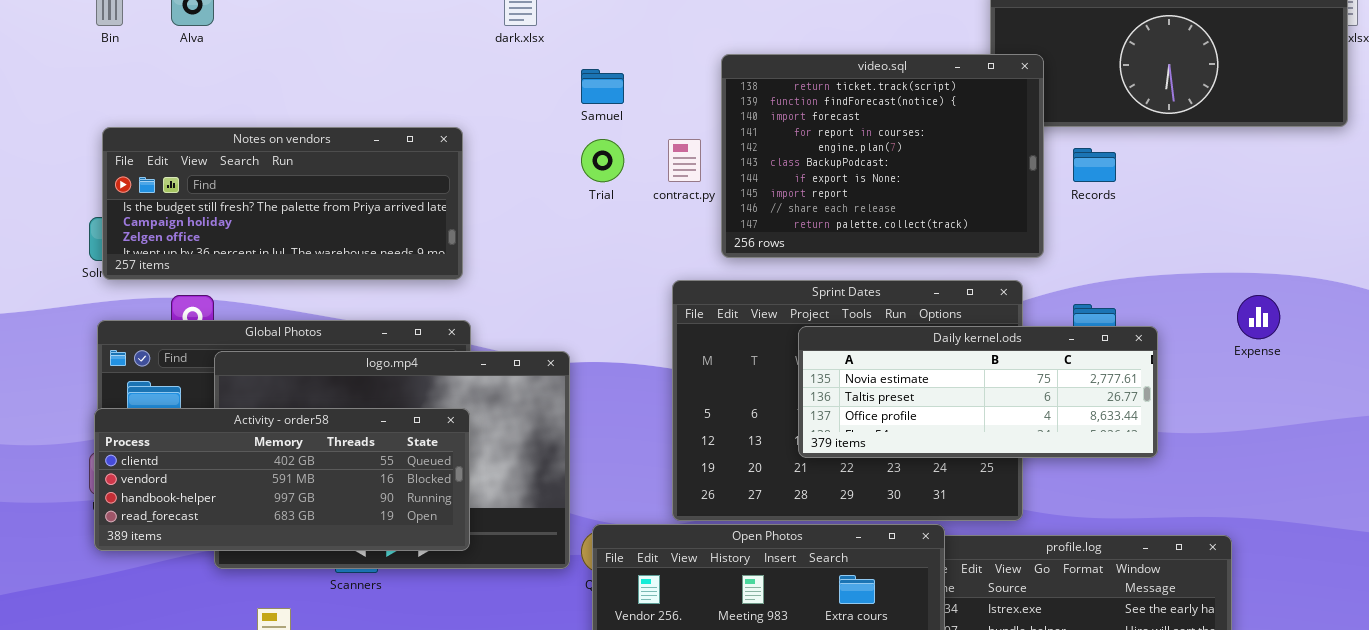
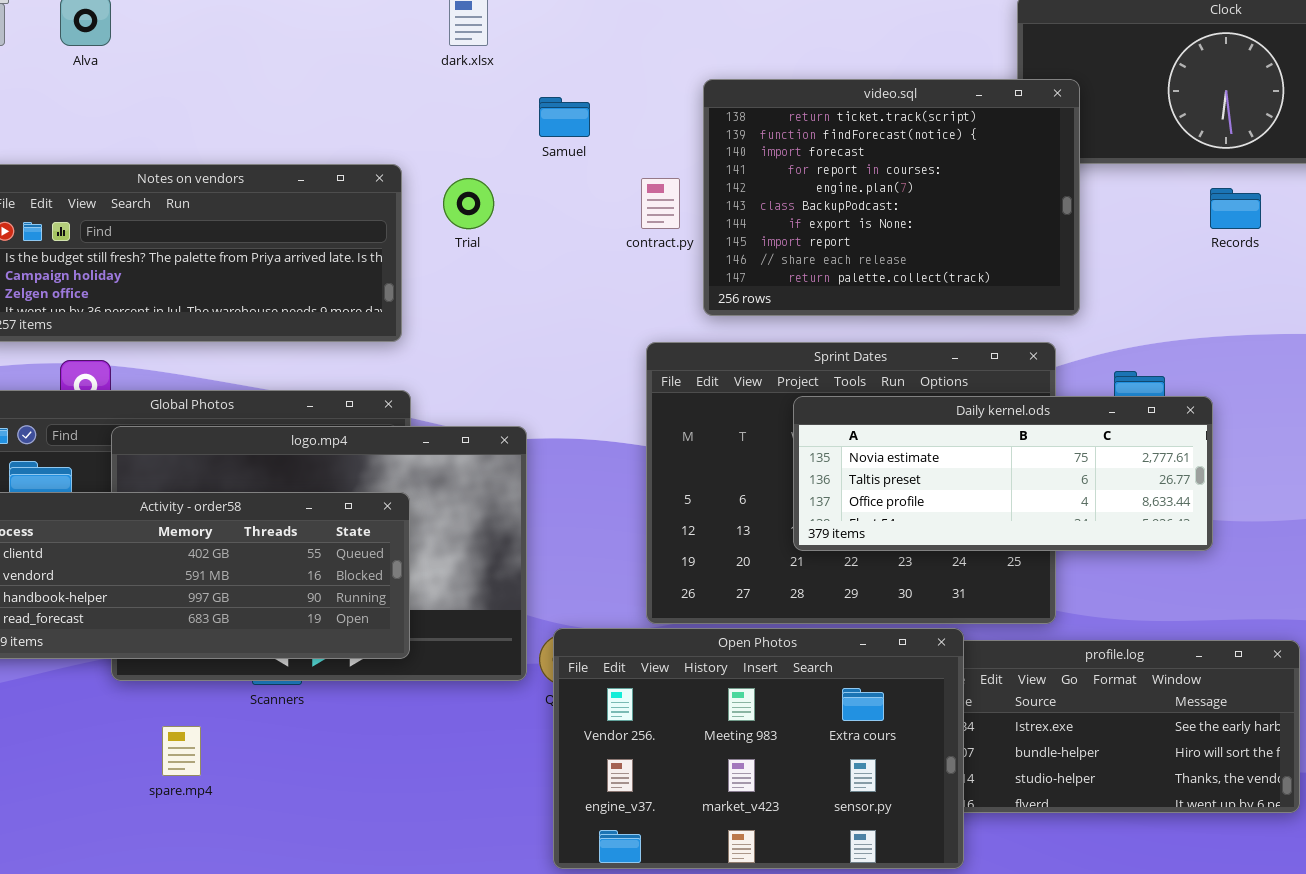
Trial: [581,139,624,182] -> [443,178,494,229], moved
Records: [1073,148,1116,182] -> [1210,188,1261,229], moved

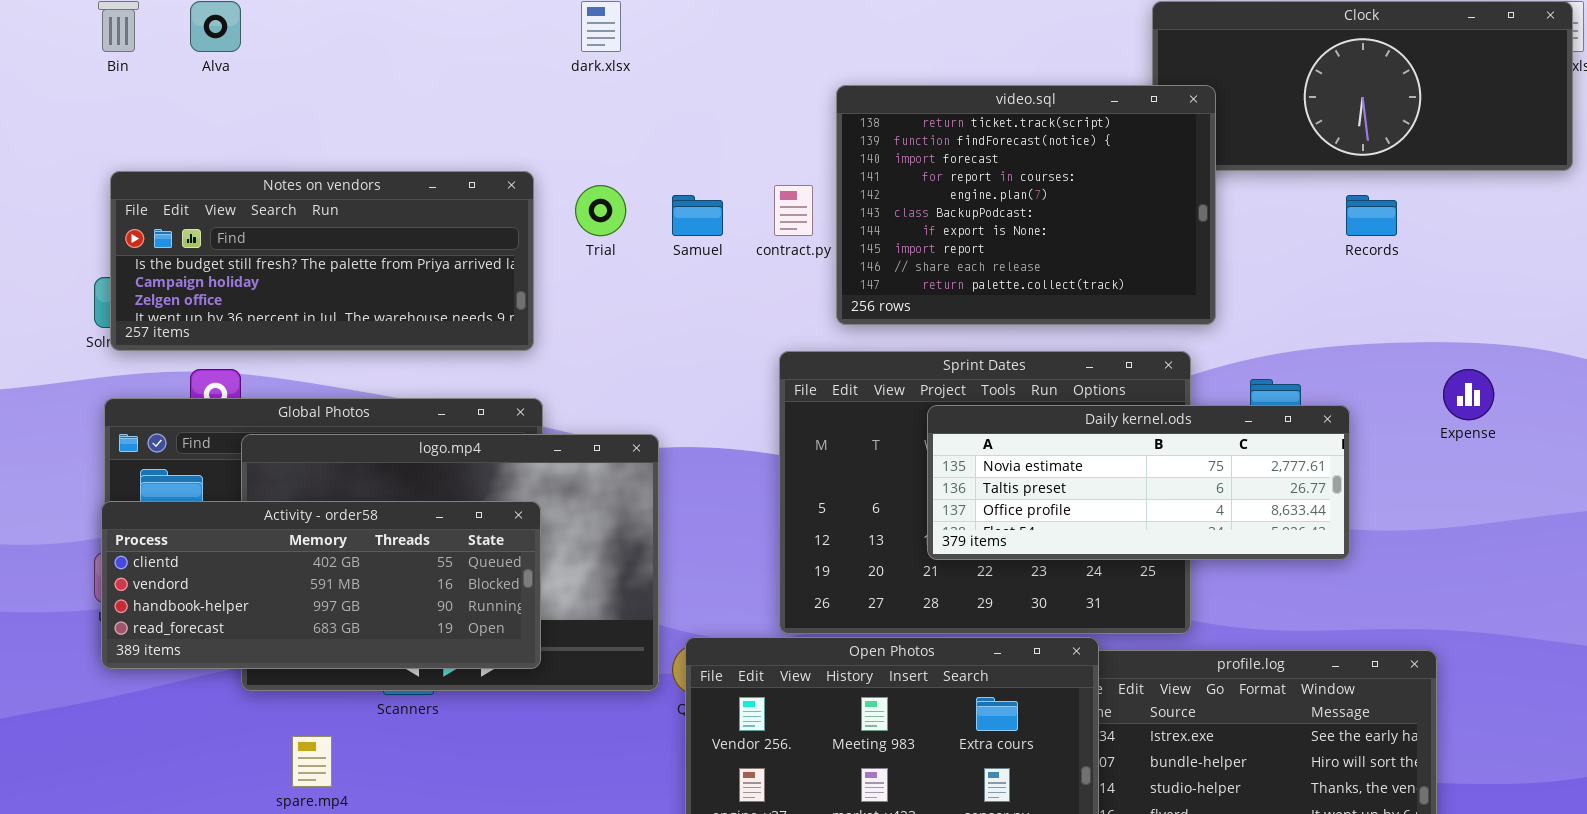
Samuel: [539,97,590,137] -> [672,195,723,236], moved

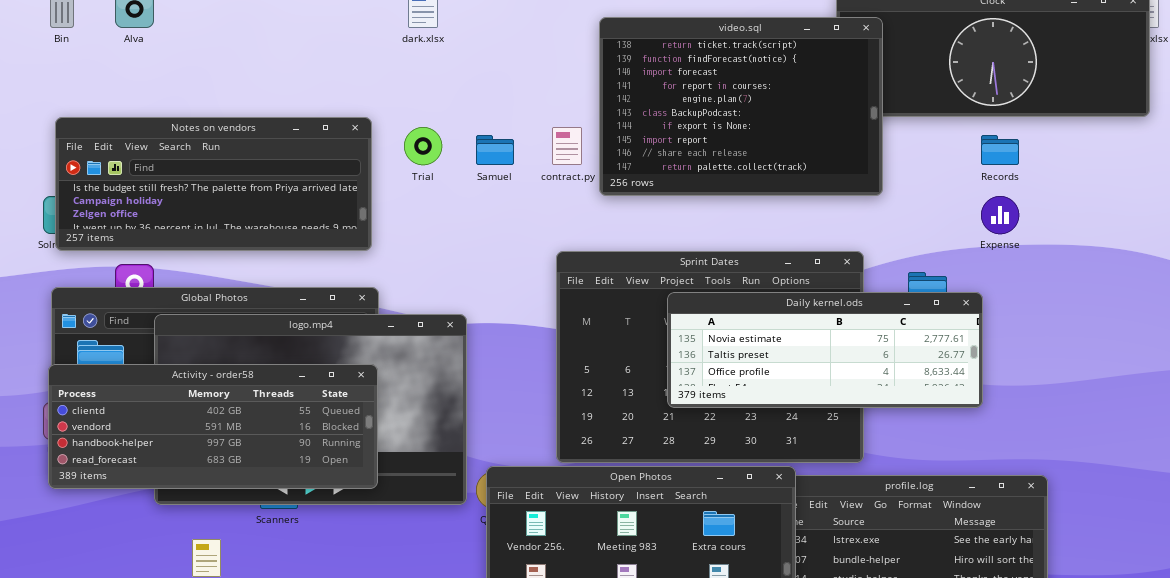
video.sql: [836,85,1216,325] -> [599,17,883,196], moved
Expense: [1443,369,1494,420] -> [981,196,1019,234], moved

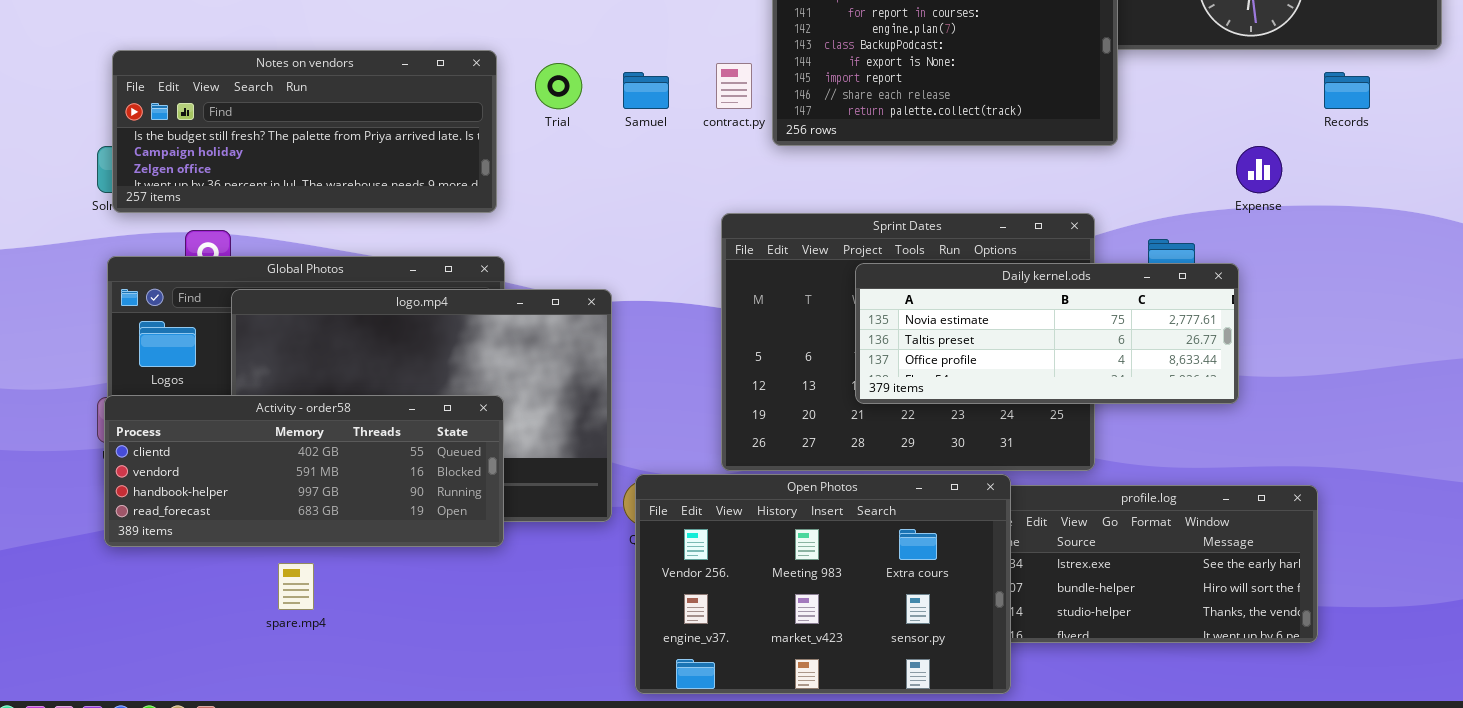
Records: [981,135,1019,165] -> [1324,72,1370,109], moved
Activity - order58: [48,364,378,489] -> [104,395,504,547], moved

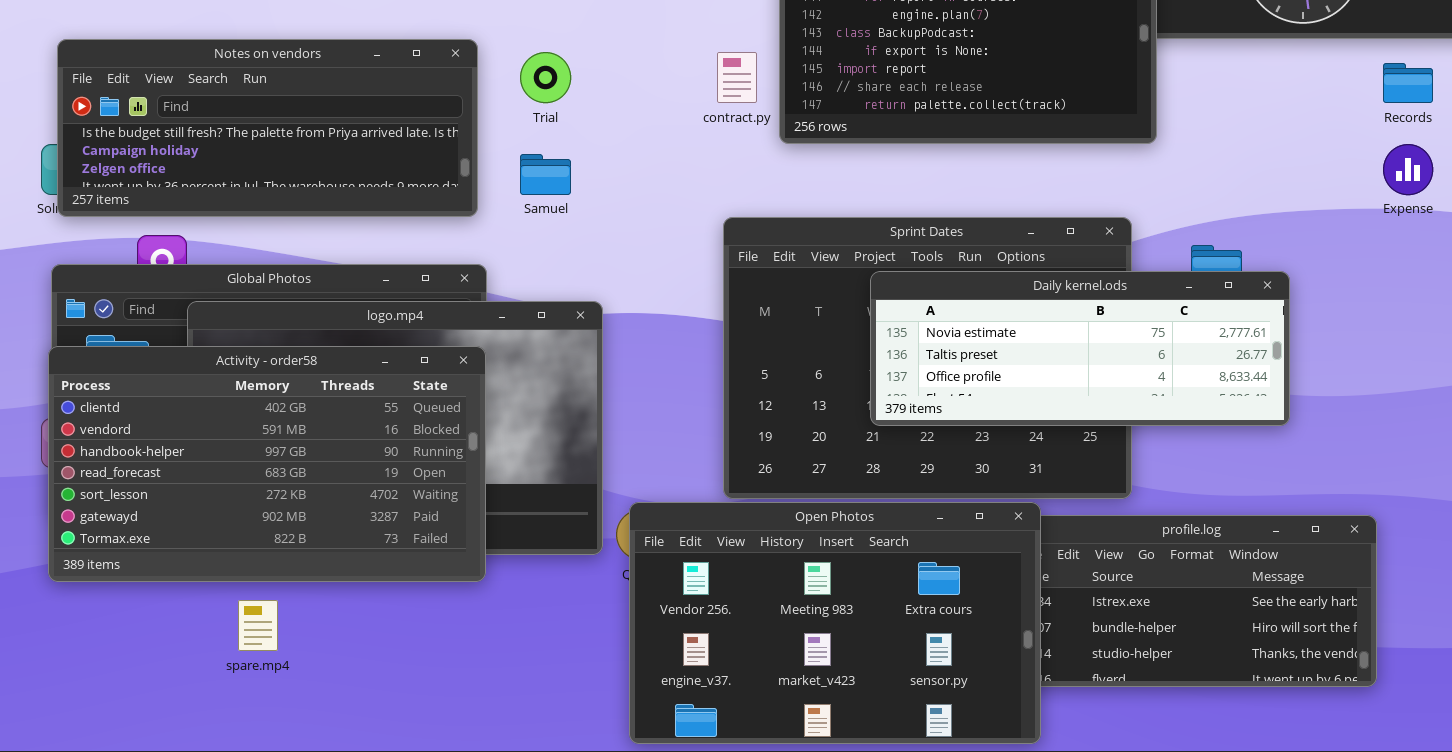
Samuel: [623,72,669,109] -> [520,154,571,195], moved
Expense: [1236,146,1282,193] -> [1383,144,1433,195], moved
Activity - order58: [104,395,504,547] -> [48,346,486,582], resized

